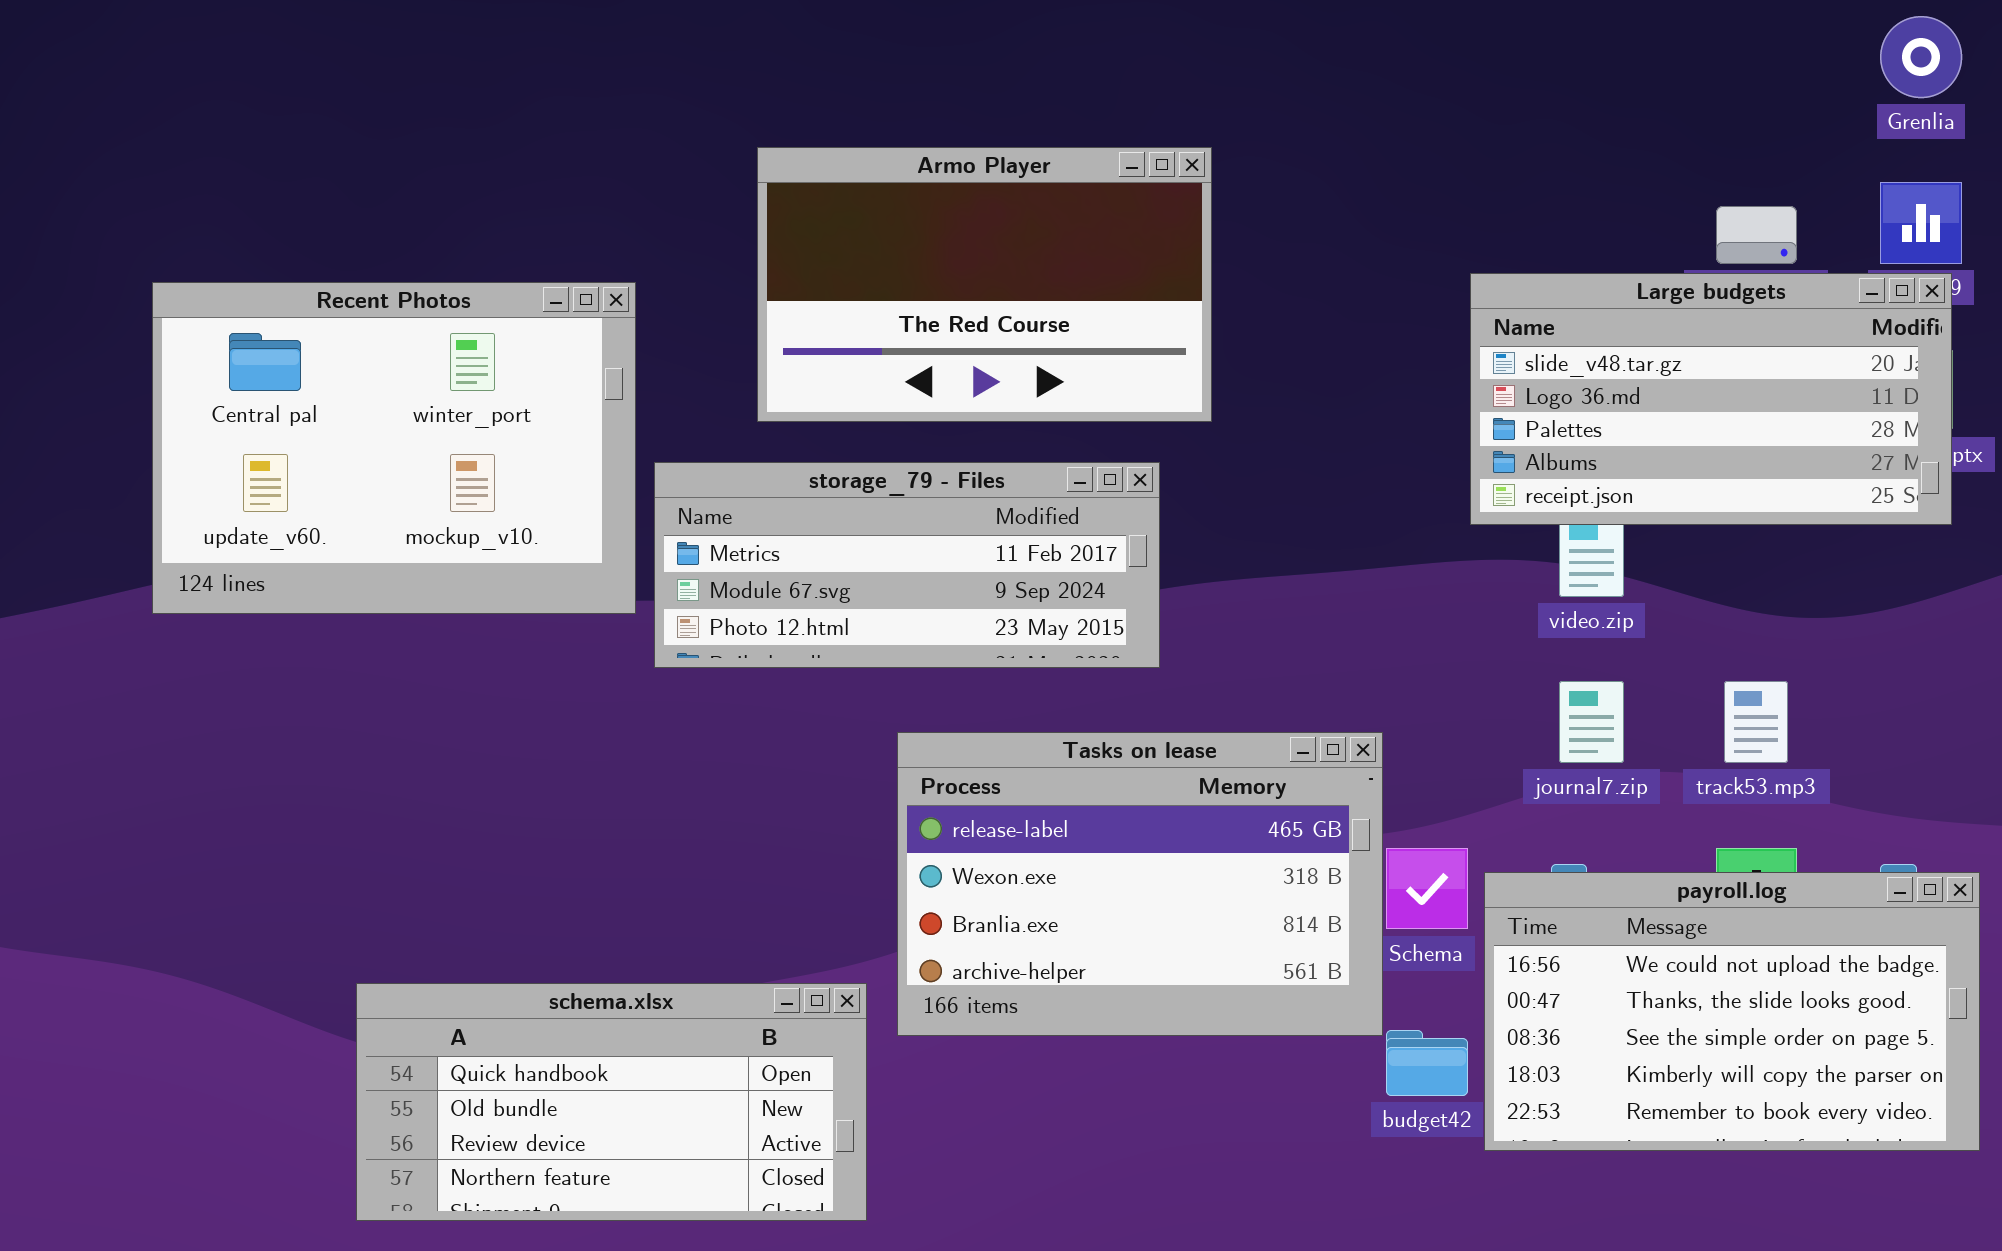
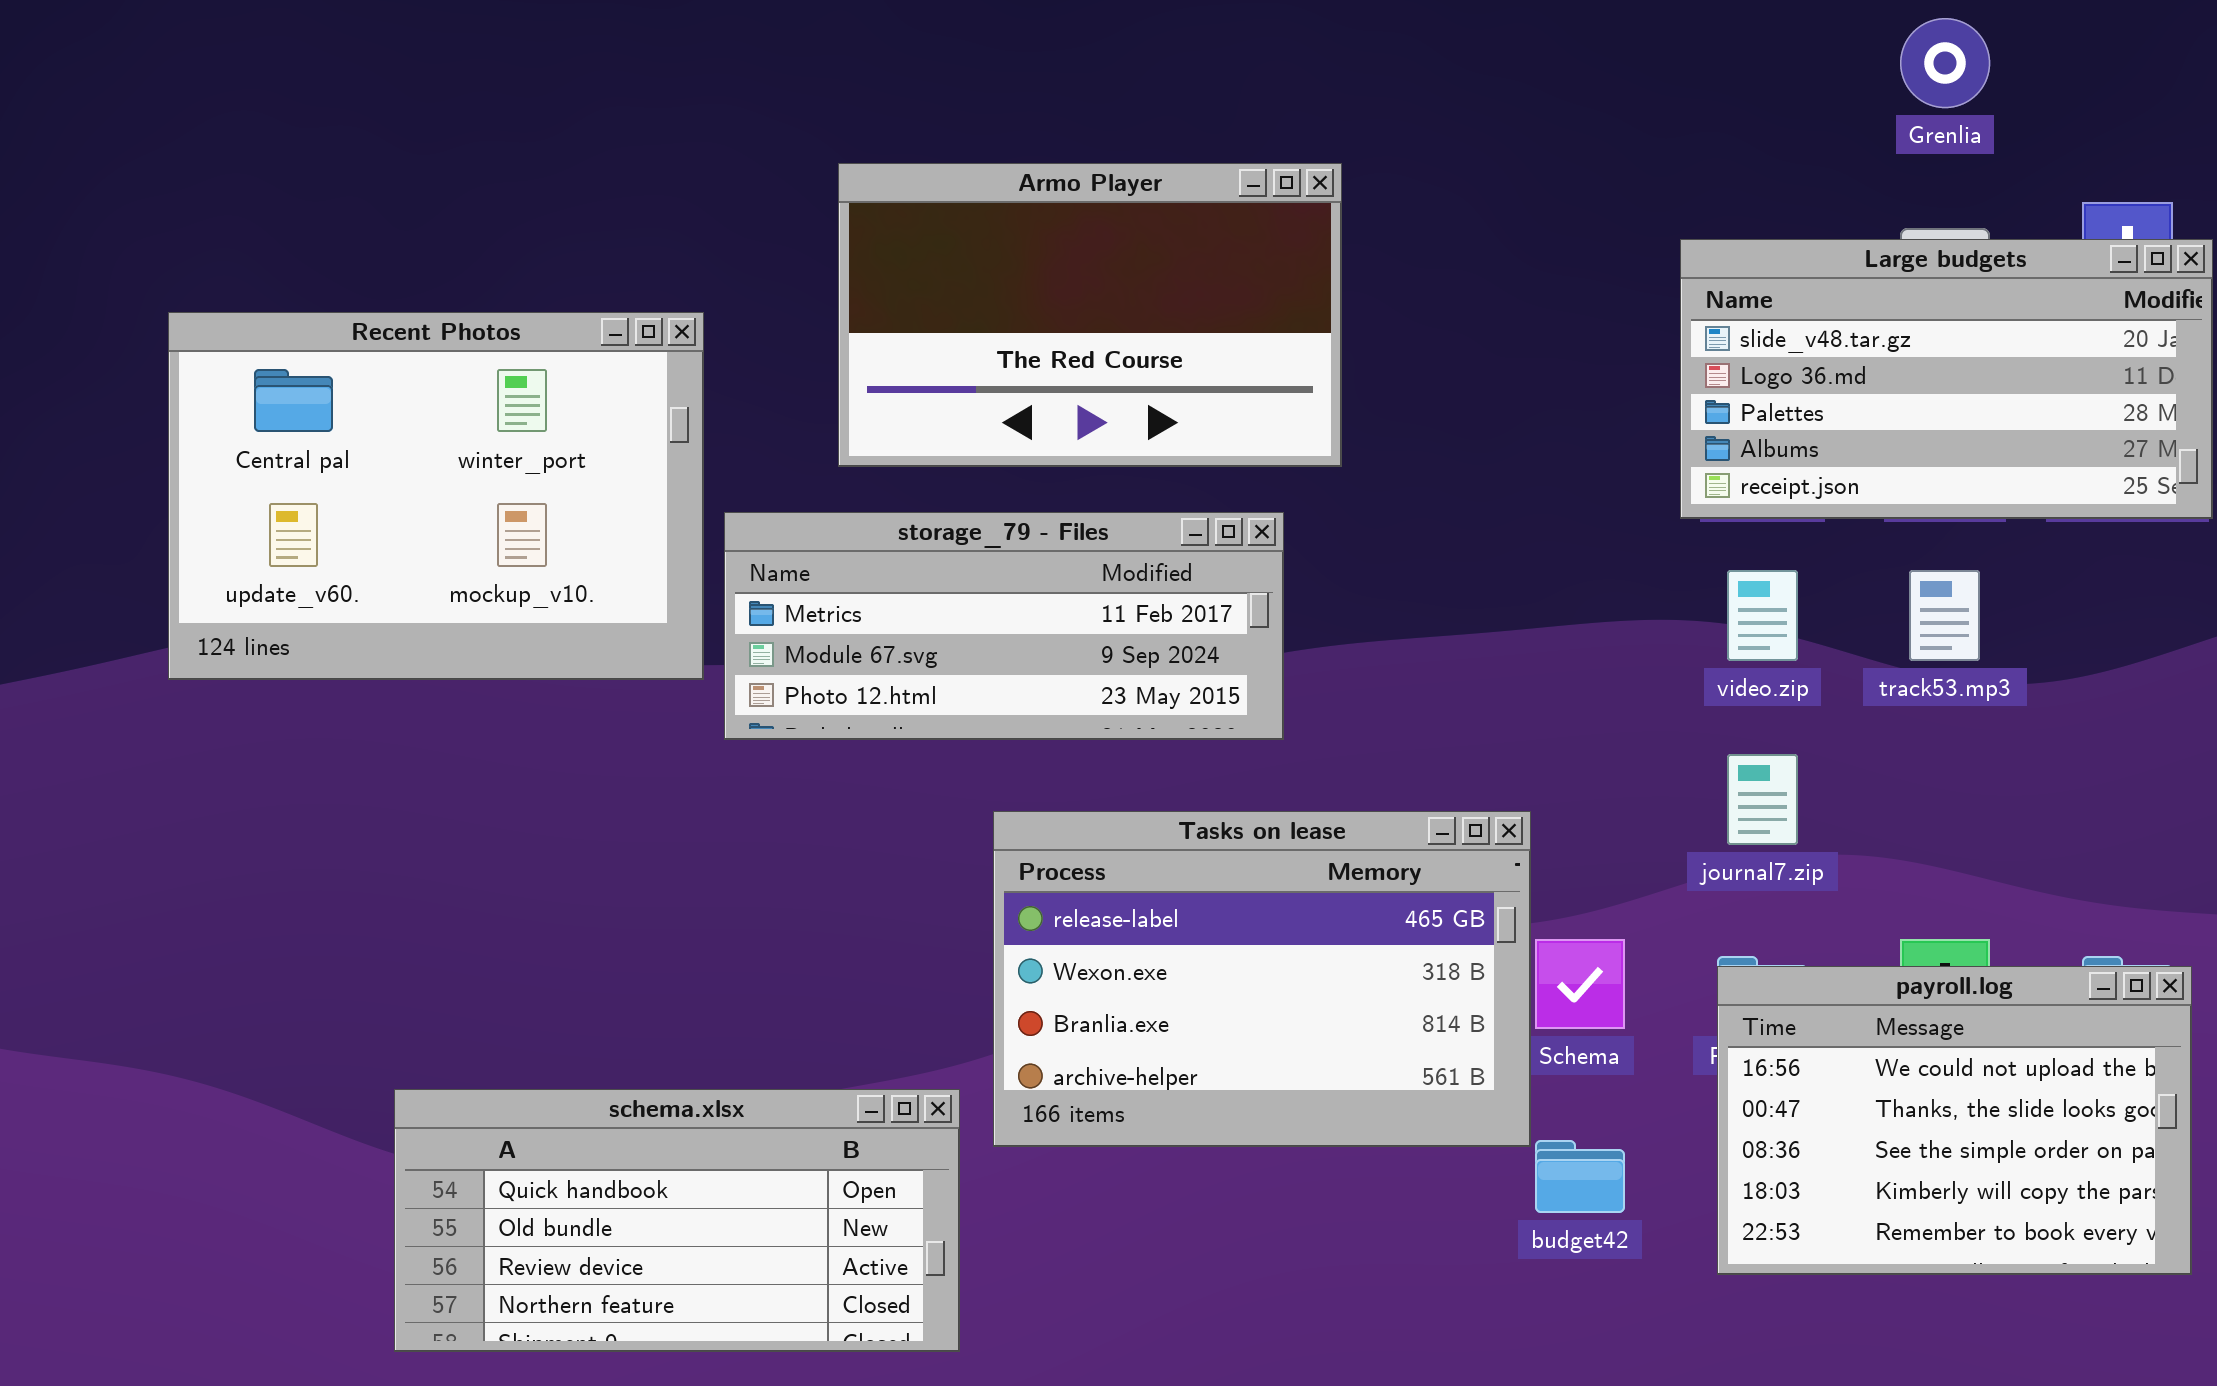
Grenlia: [1880,16,1962,98] -> [1900,18,1990,108], moved
Large budgets: [1470,273,1952,525] -> [1680,239,2213,519], moved
track53.mp3: [1724,681,1788,763] -> [1909,570,1980,661], moved
payroll.log: [1484,872,1980,1151] -> [1717,966,2192,1275], resized

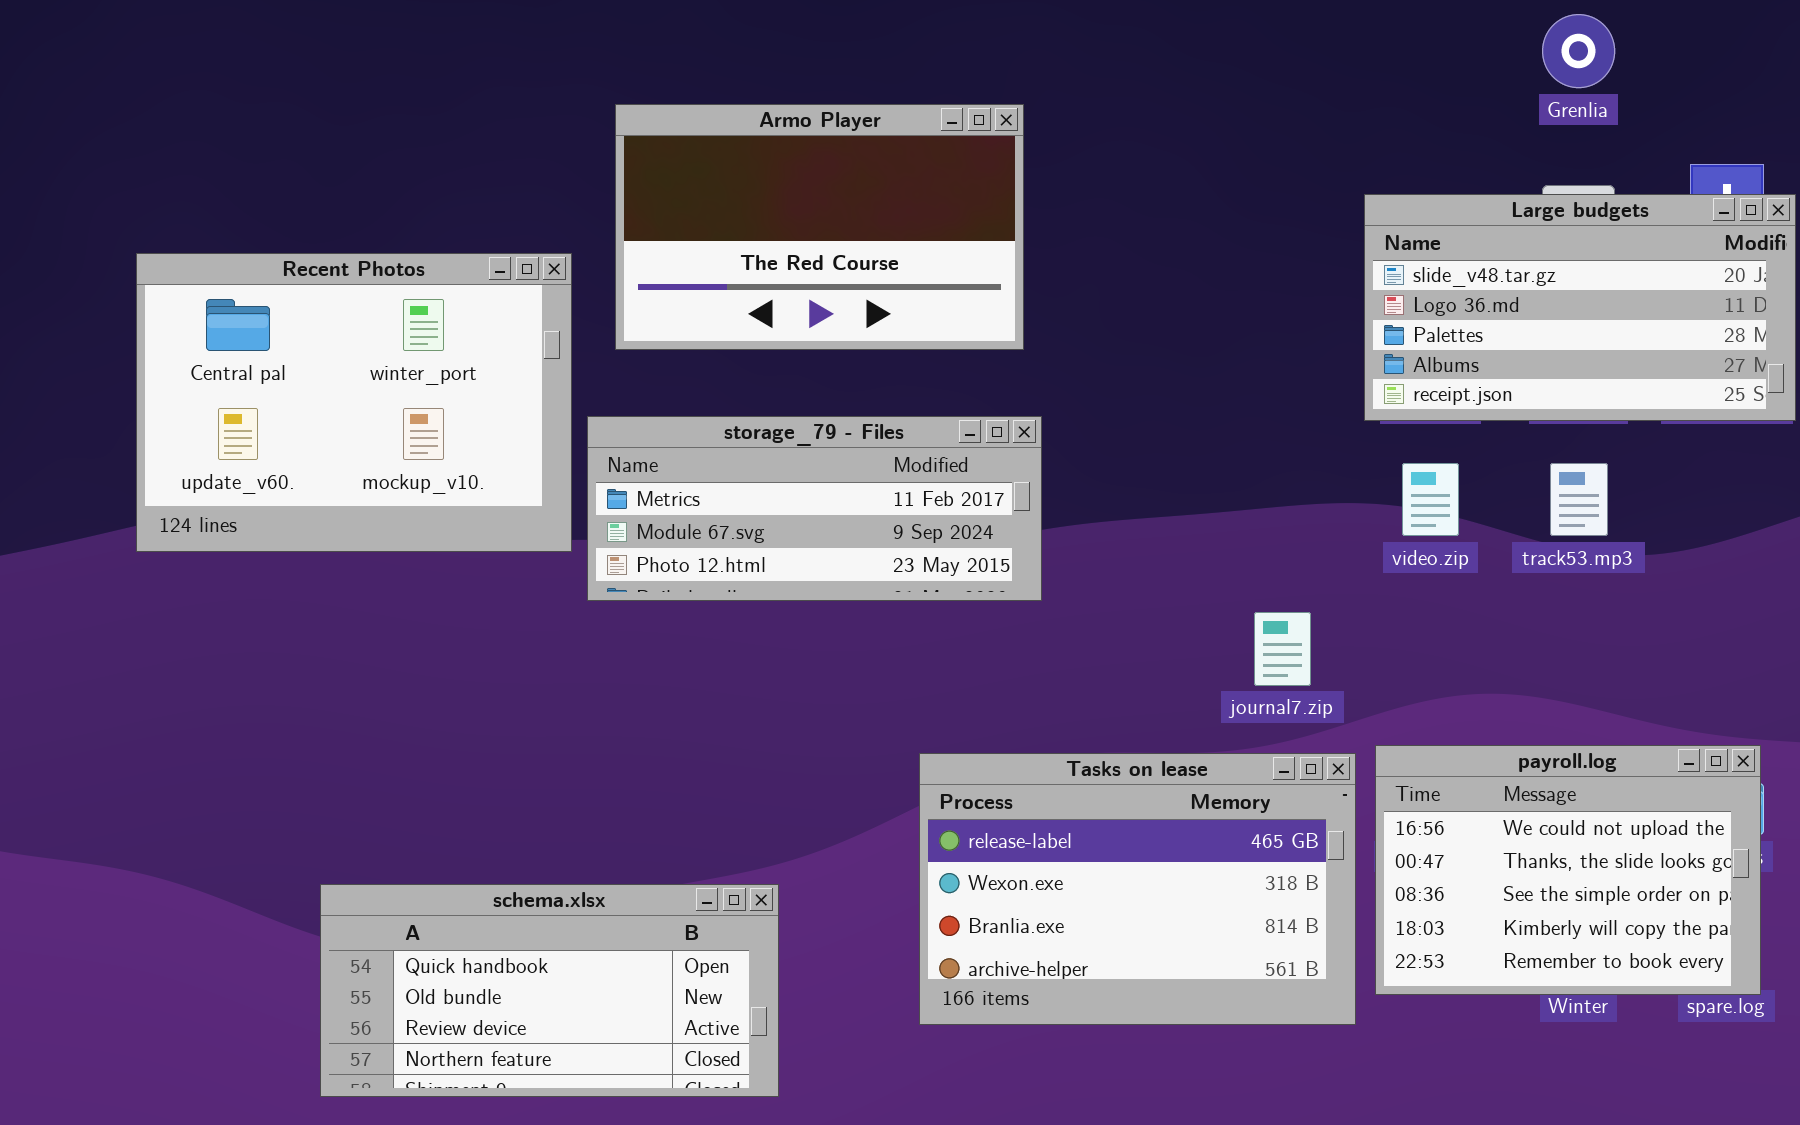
Armo Player: [838,163,1342,467] -> [615,104,1024,350], moved
journal7.zip: [1727,754,1798,845] -> [1254,612,1311,686], moved
Tasks on lease: [993,811,1531,1147] -> [919,753,1356,1025], moved
payroll.log: [1717,966,2192,1275] -> [1375,745,1761,995], moved

